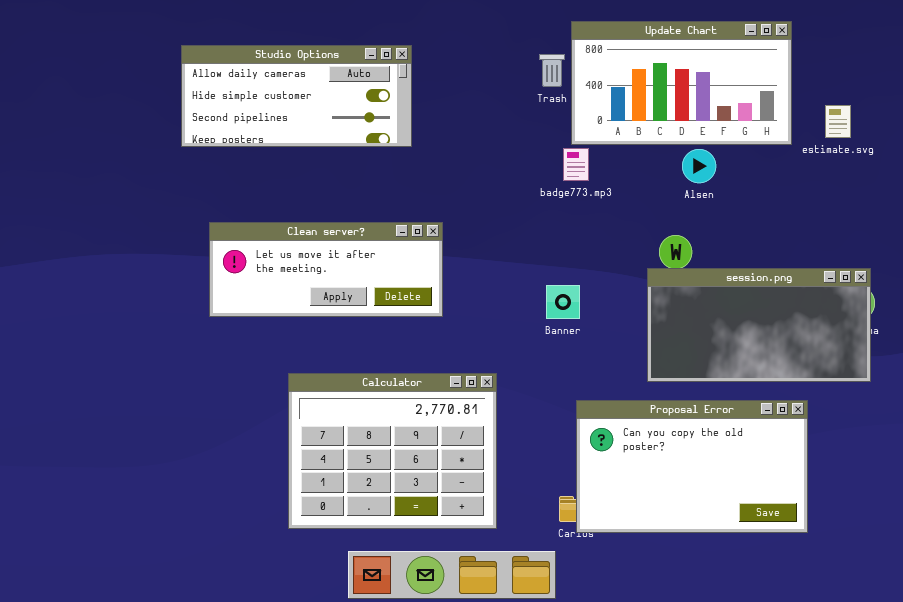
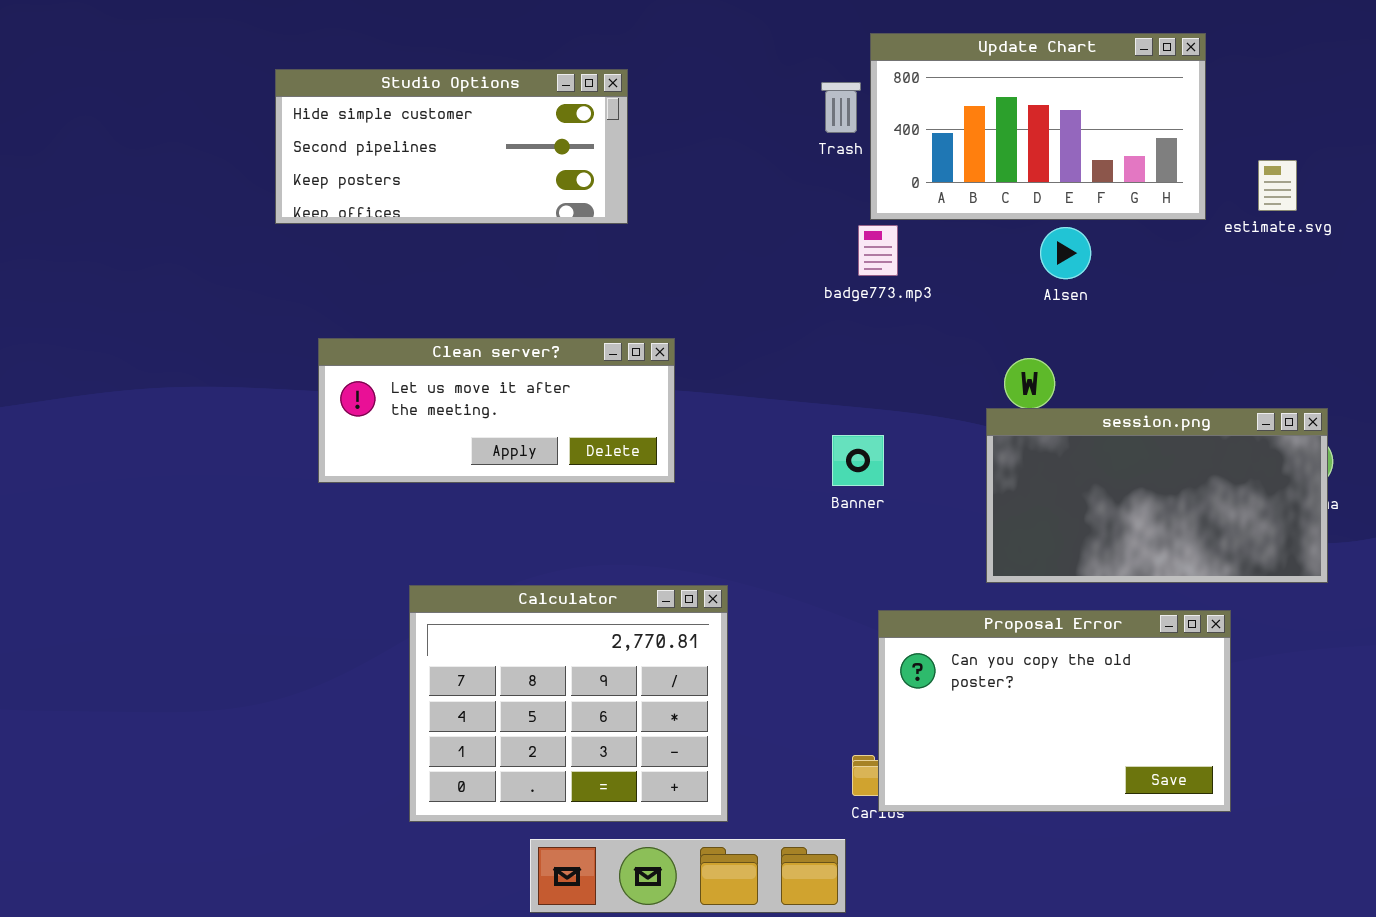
Studio Options: [181,45,412,147] -> [275,69,628,224], scrolled down 1 row
Calculator: [288,373,497,529] -> [409,585,728,822], moved

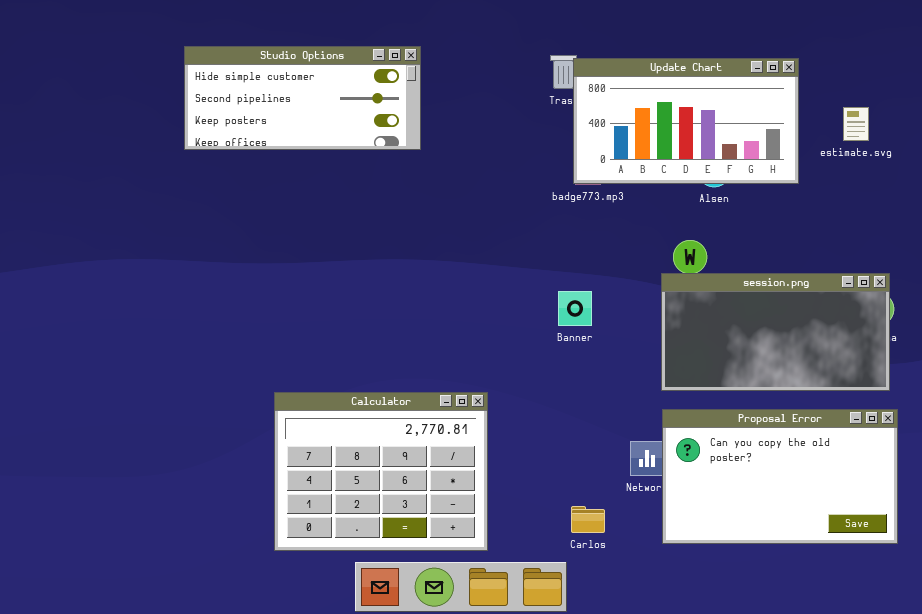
Update Chart: [870,33,1206,220] -> [573,58,799,184], moved
Clean server?: [318,338,675,483] -> none, closed
Proposal Error: [878,610,1231,812] -> [662,409,898,544], moved

